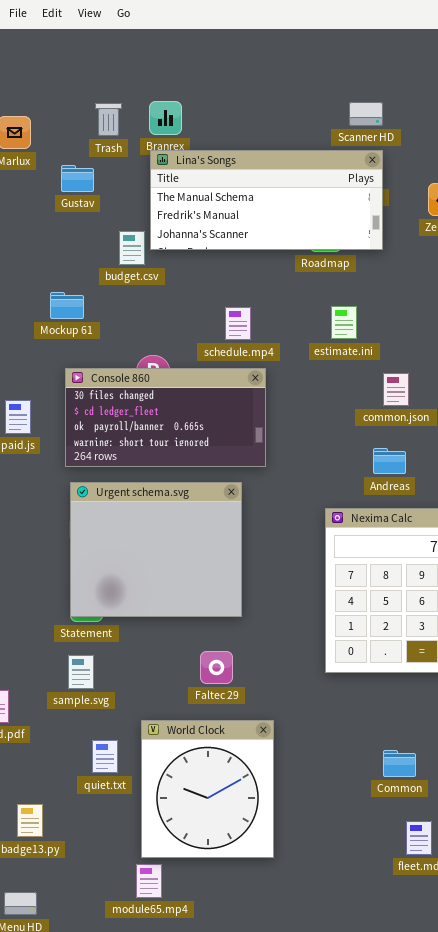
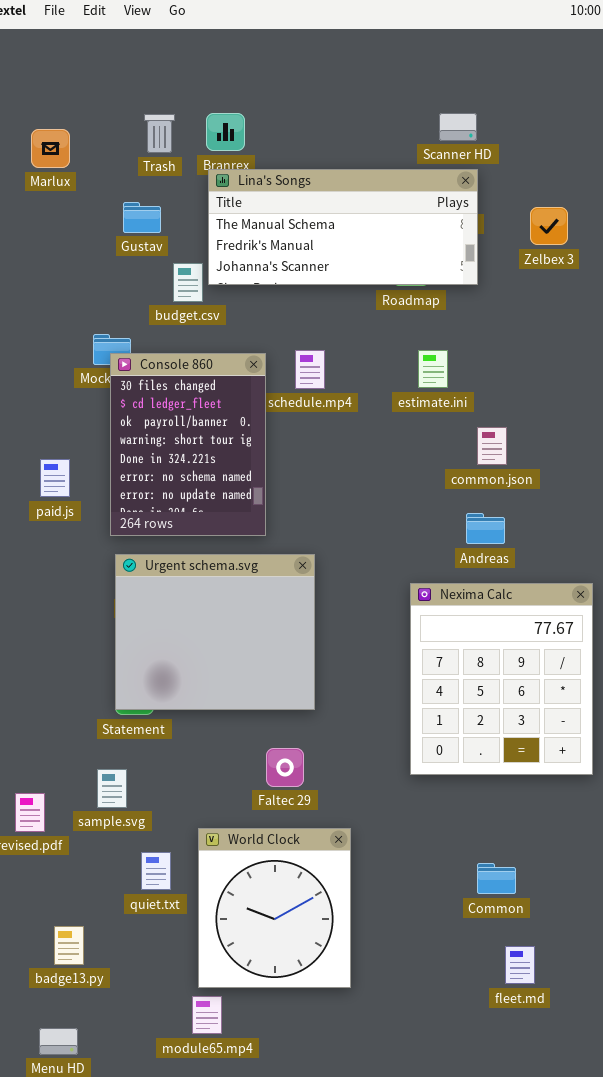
Gustav: [61,165,94,192] -> [123,202,161,233], moved
Console 860: [65,368,266,467] -> [110,353,266,536], resized
sample.svg: [68,655,94,689] -> [97,769,127,808], moved

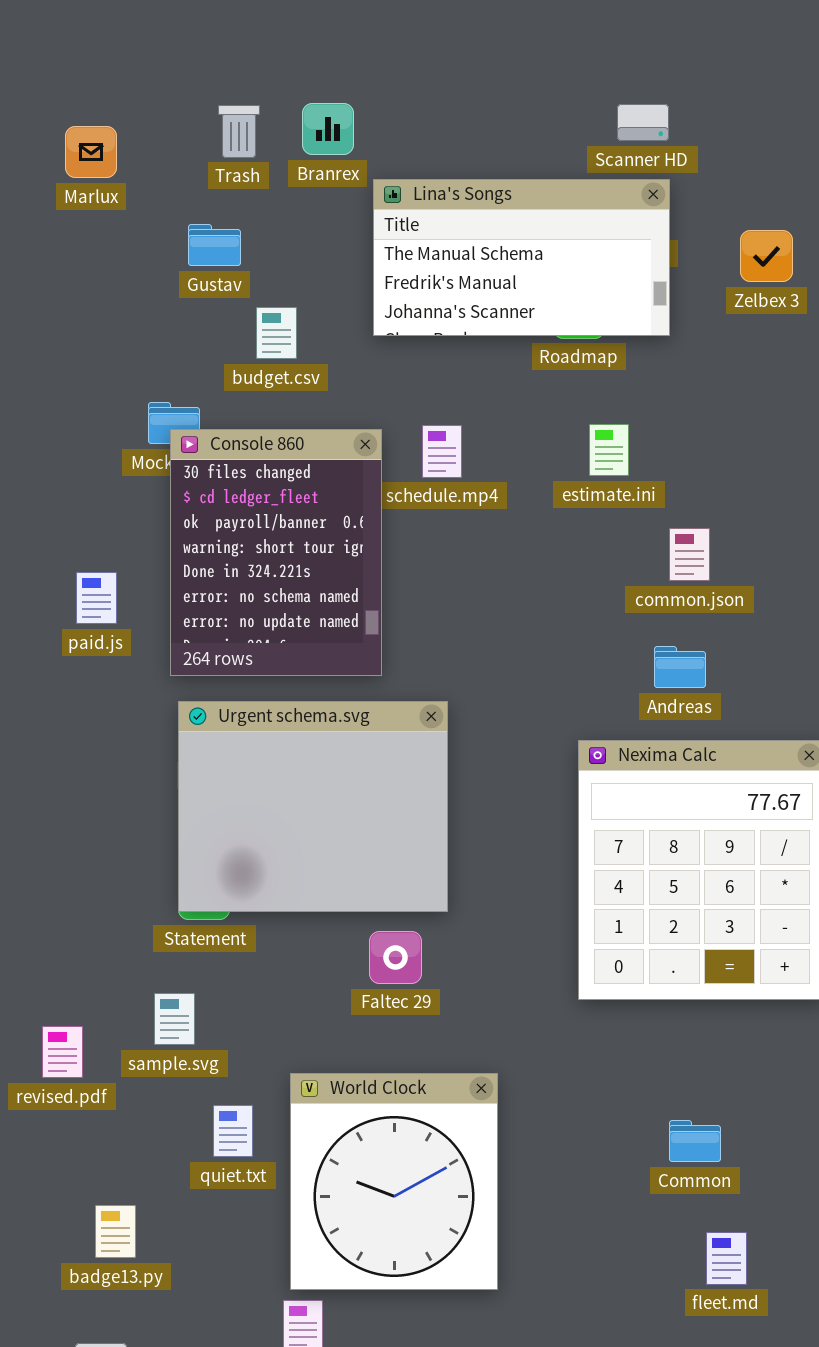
Lina's Songs: [208,169,478,285] -> [373,179,670,336], resized
Faltec 29: [266,748,304,787] -> [369,931,422,984], moved

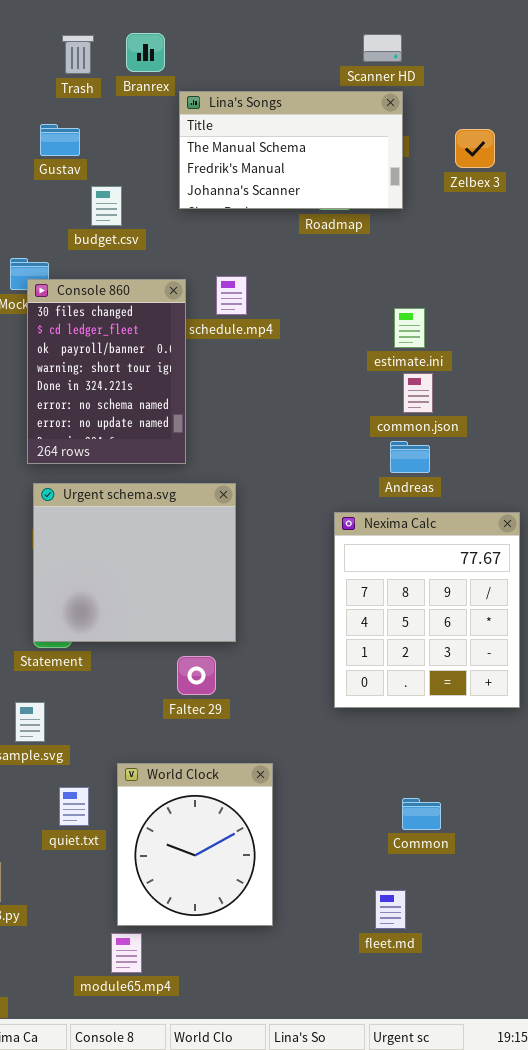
estimate.ini: [589,424,629,476] -> [394,308,425,348], moved
common.json: [669,528,710,581] -> [403,373,433,413], moved
fleet.md: [706,1232,747,1285] -> [375,890,406,929], moved

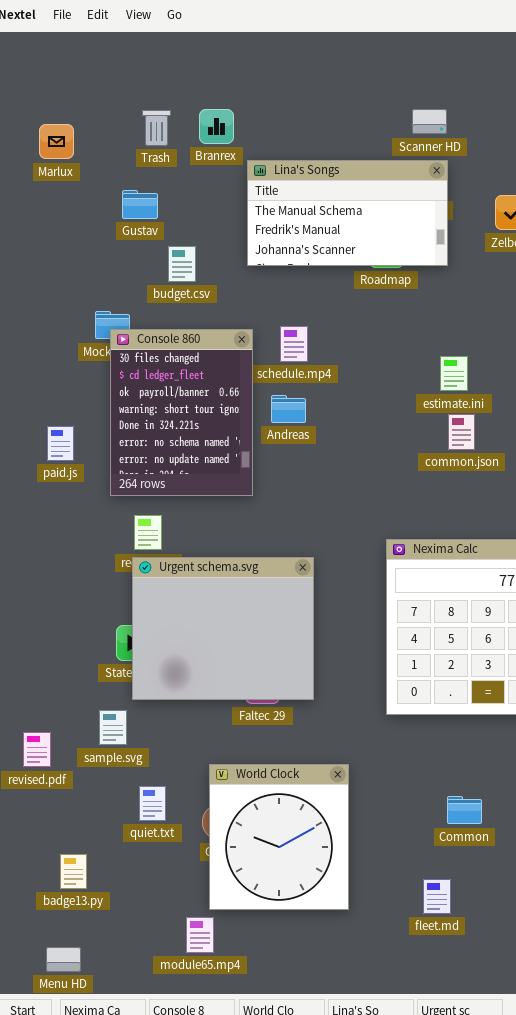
Andreas: [390,441,430,473] -> [271,395,306,423], moved
Urgent schema.svg: [33,483,236,642] -> [132,557,314,700], moved
World Clock: [117,763,273,926] -> [209,764,349,910], moved

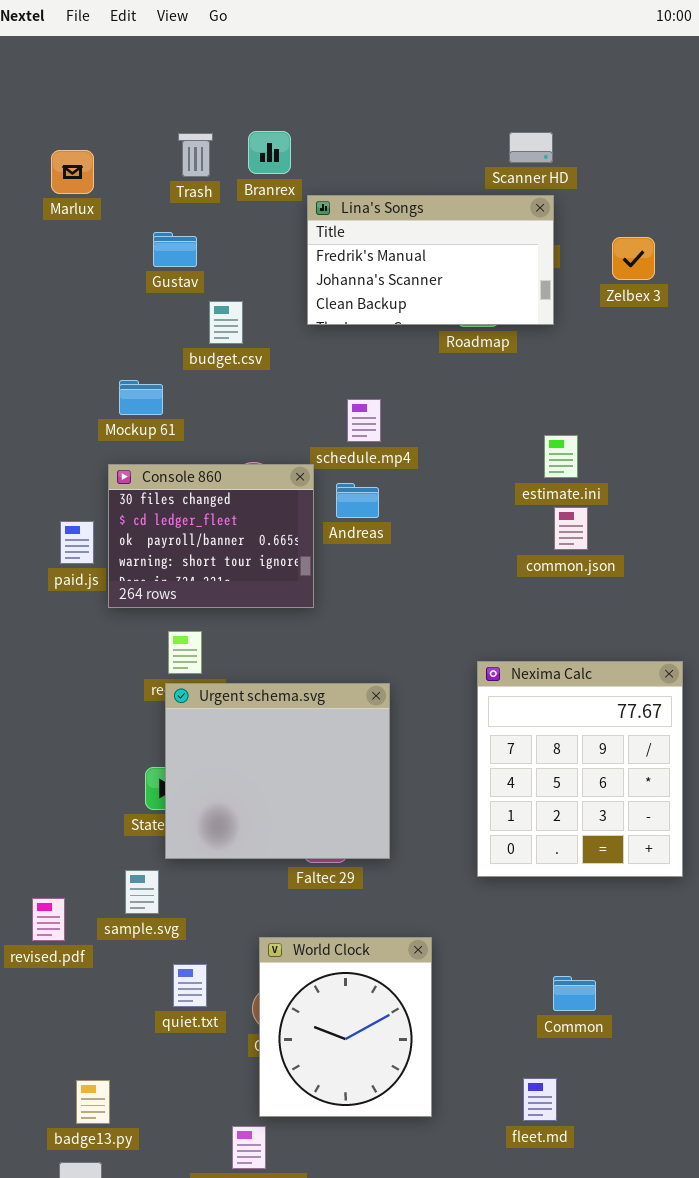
Lina's Songs: [247,160,448,266] -> [307,195,554,325], scrolled down 1 row
Console 860: [110,329,253,496] -> [108,464,314,608], resized
badge13.py: [60,854,87,889] -> [76,1080,110,1124], moved

